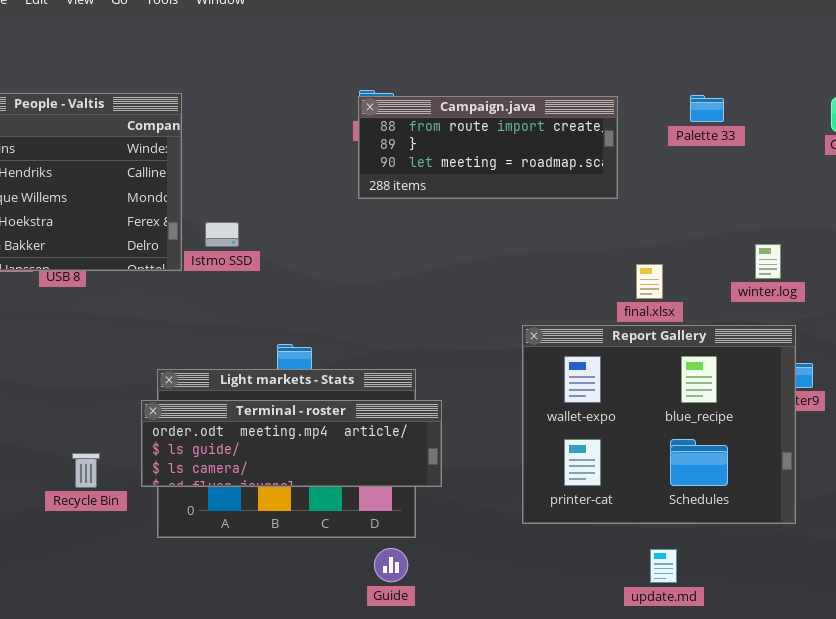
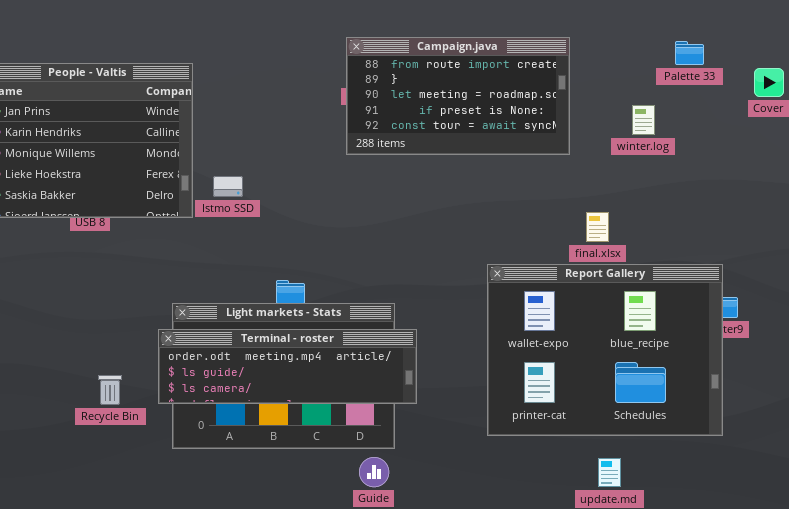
Palette 33: [690,95,724,122] -> [675,41,704,65], moved
Campaign.java: [358,96,618,199] -> [346,37,570,155], resized
winter.log: [755,244,781,279] -> [632,105,655,135], moved

